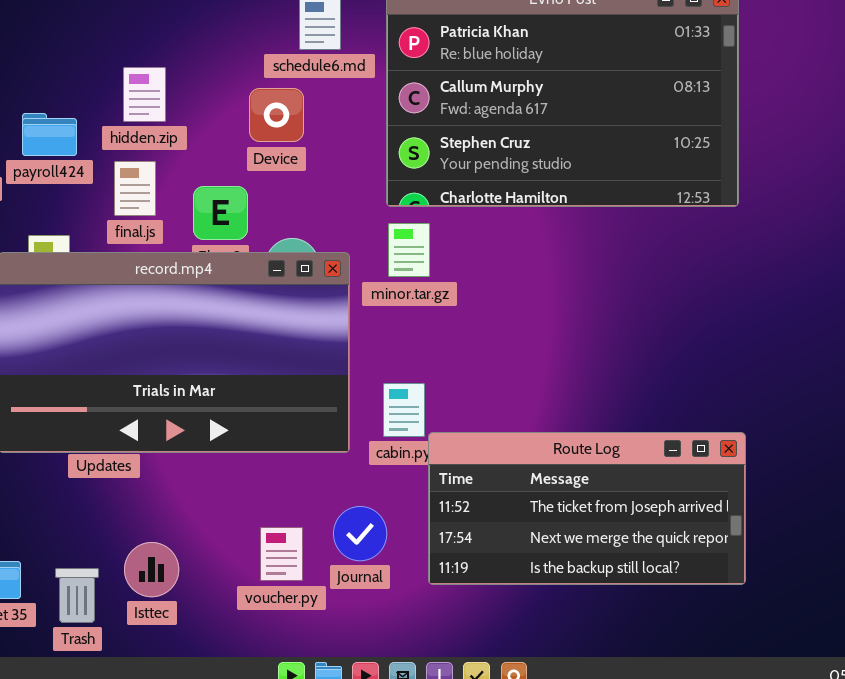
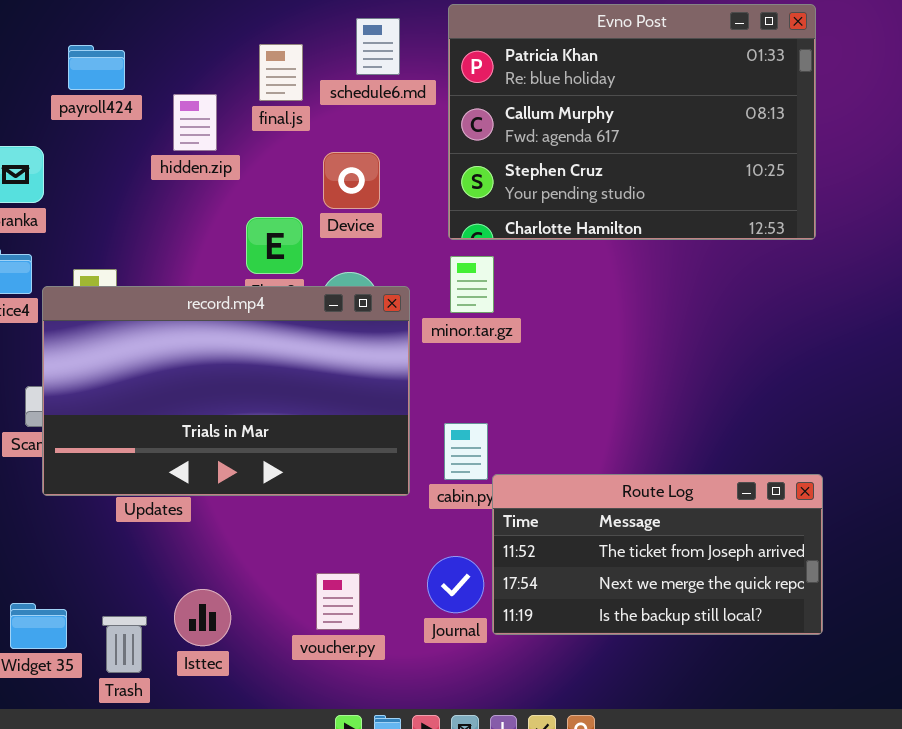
Device: [249,88,304,142] -> [323,152,380,209], moved
payroll424: [22,113,77,156] -> [68,45,125,90], moved
final.js: [114,161,156,216] -> [259,44,303,101], moved
Journal: [333,506,387,561] -> [427,556,484,613], moved

